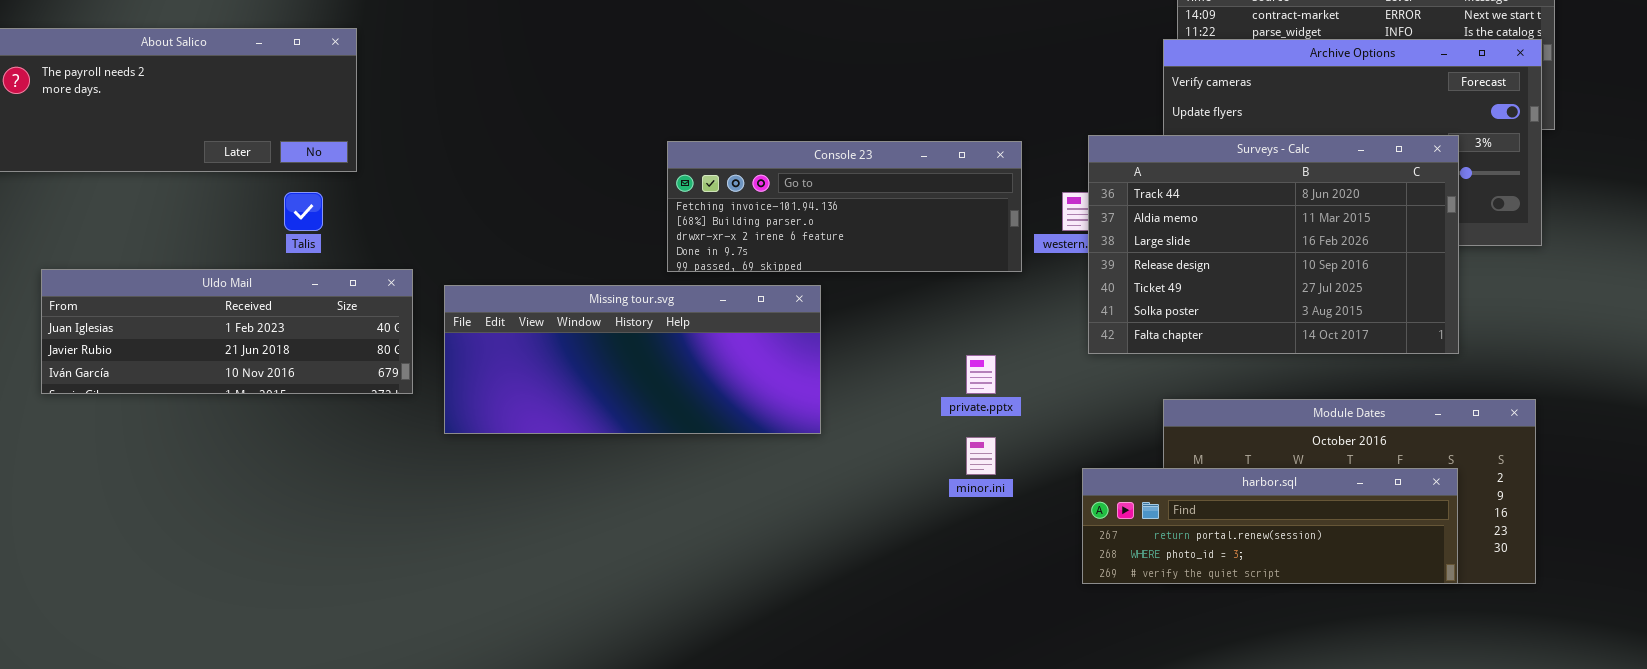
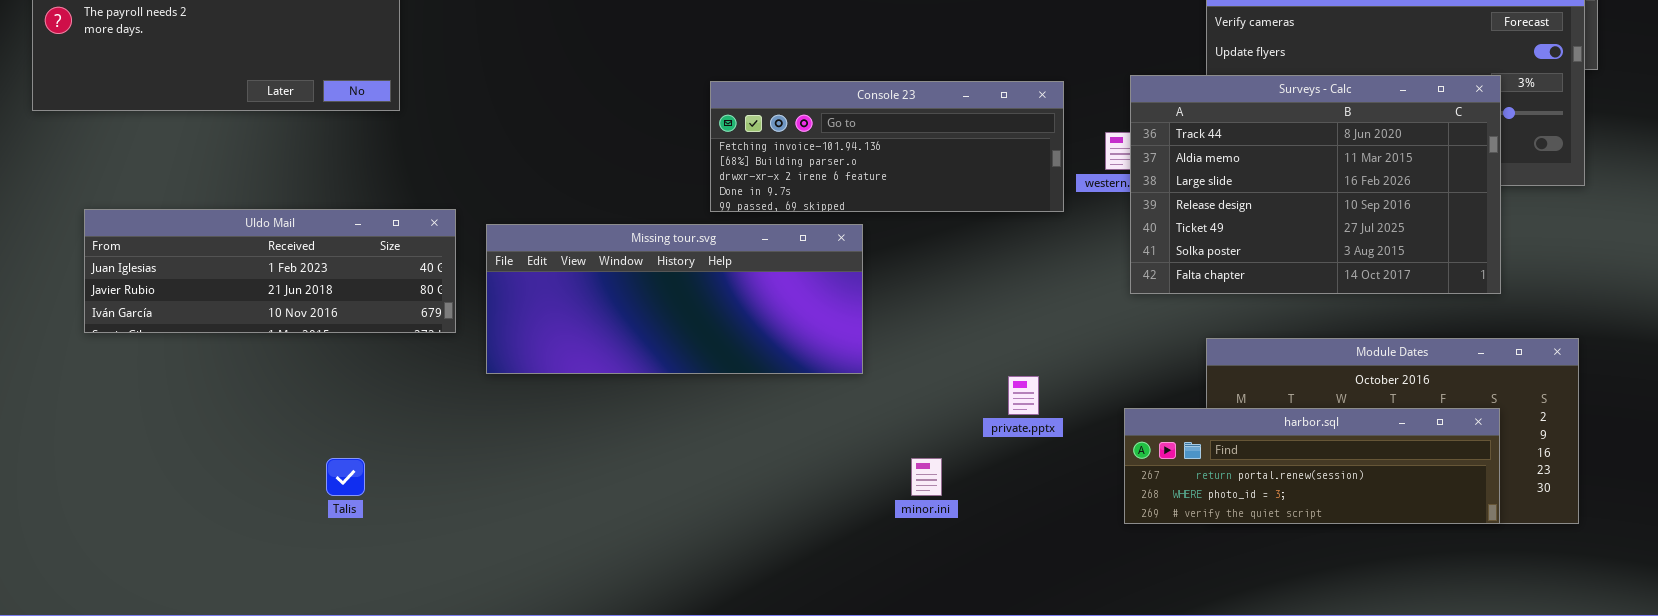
Talis: [284,192,323,231] -> [326,458,365,496], moved
private.pptx: [966,355,996,394] -> [1008,376,1039,415], moved
minor.ini: [966,437,996,475] -> [911,458,942,496], moved

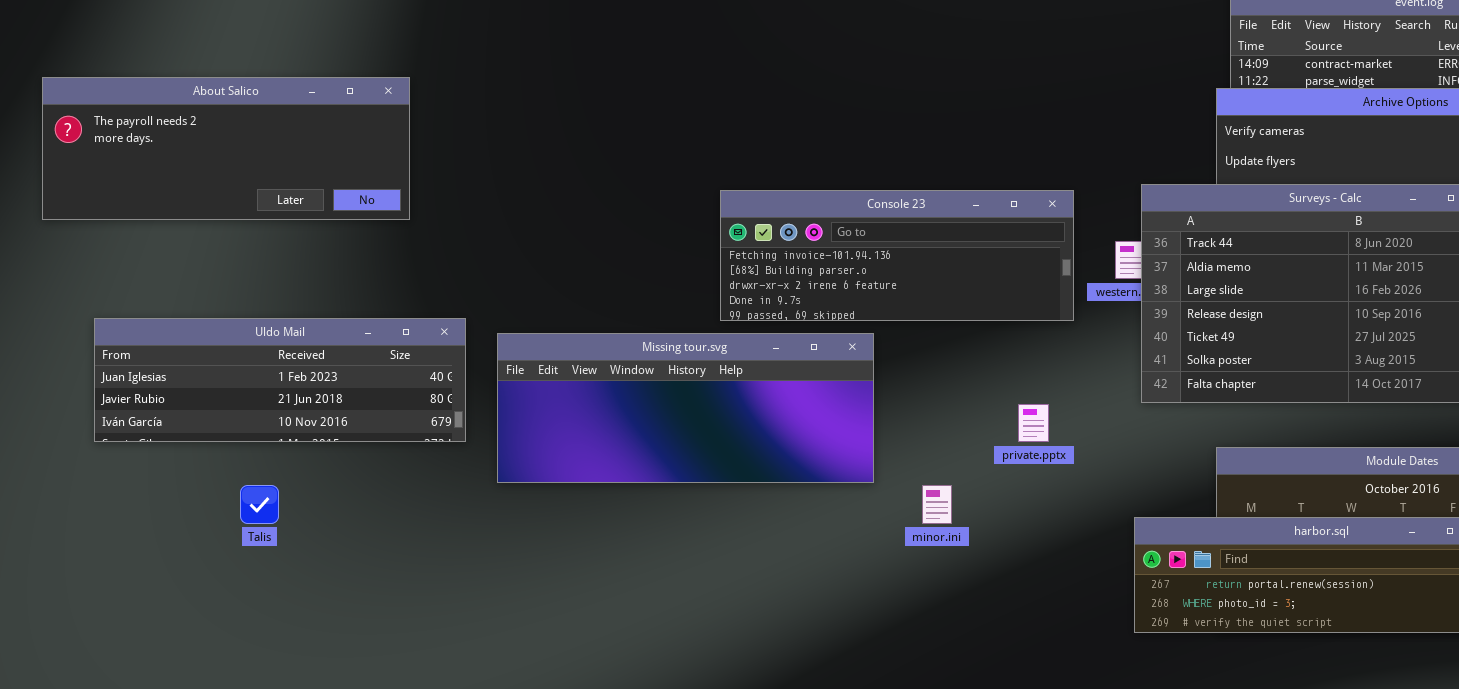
private.pptx: [1008,376,1039,415] -> [1018,404,1049,442], moved
Talis: [326,458,365,496] -> [240,485,279,524], moved
minor.ini: [911,458,942,496] -> [922,485,952,524], moved

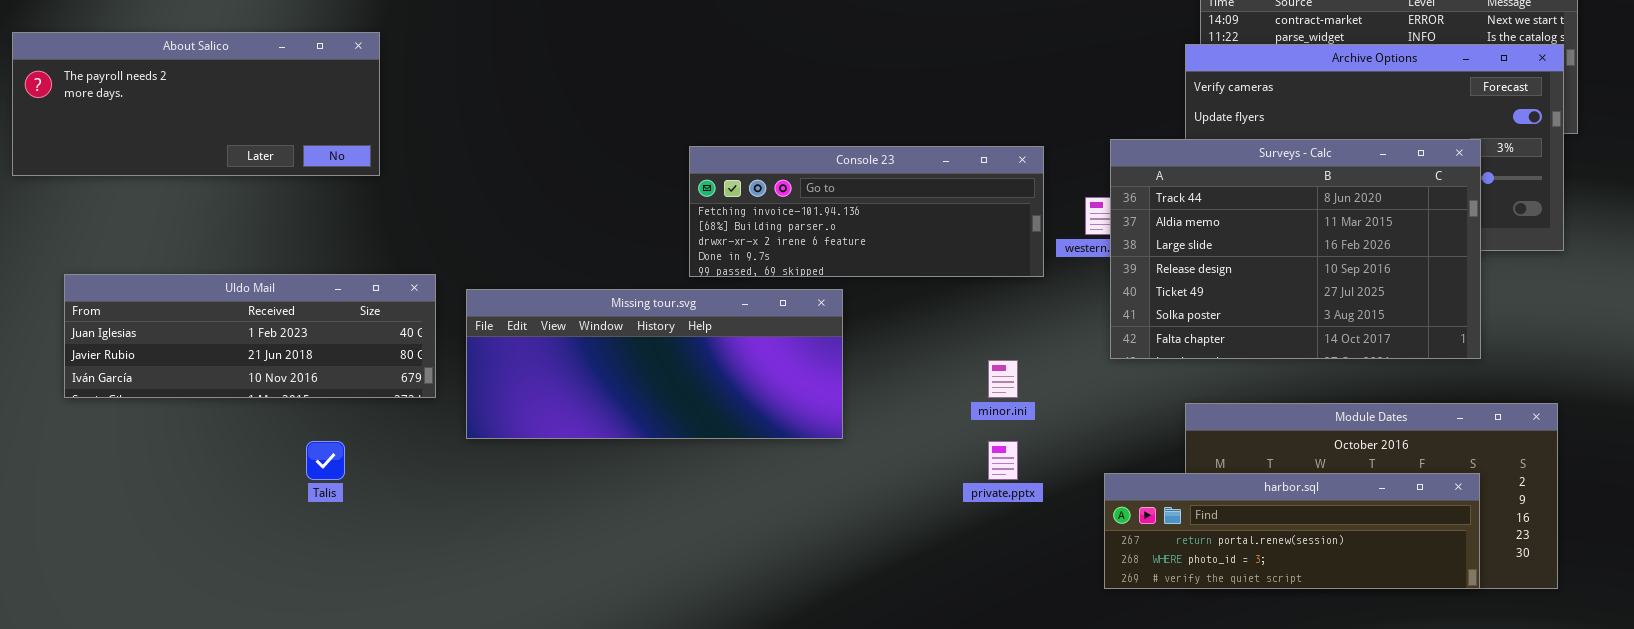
private.pptx: [1018,404,1049,442] -> [988,441,1018,480], moved
Talis: [240,485,279,524] -> [306,441,345,480], moved
minor.ini: [922,485,952,524] -> [988,360,1018,398], moved

